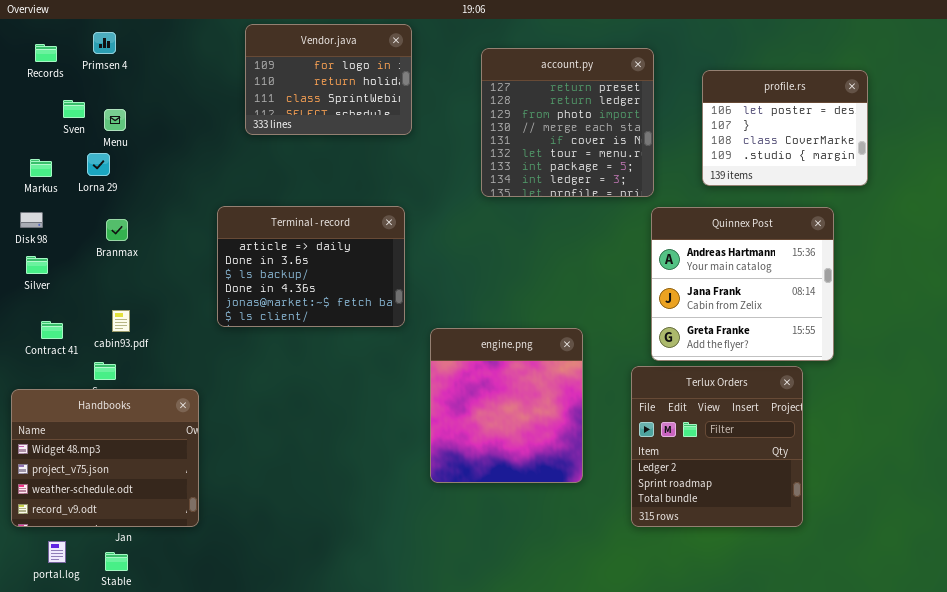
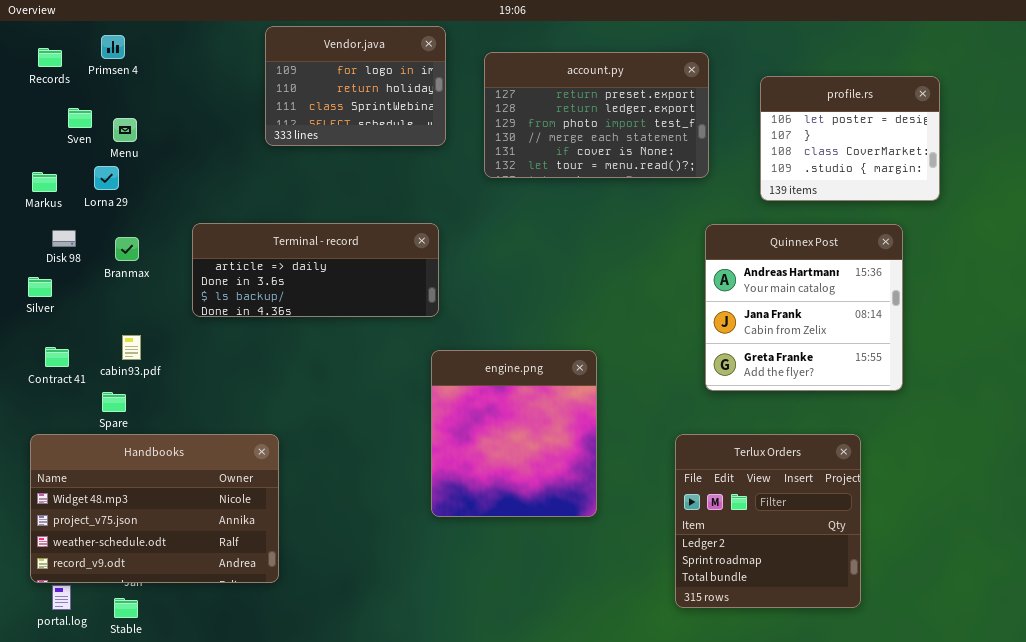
account.py: [481,48,654,197] -> [484,52,709,178], resized
Terminal - record: [217,206,405,327] -> [192,223,439,317], resized
Disk 98: [20,212,43,228] -> [52,230,76,247], moved
engine.png: [430,328,583,483] -> [431,350,597,517], moved
Terlux Orders: [631,366,803,527] -> [675,434,861,608], moved
Handbooks: [11,389,199,527] -> [30,434,279,583], moved, resized

